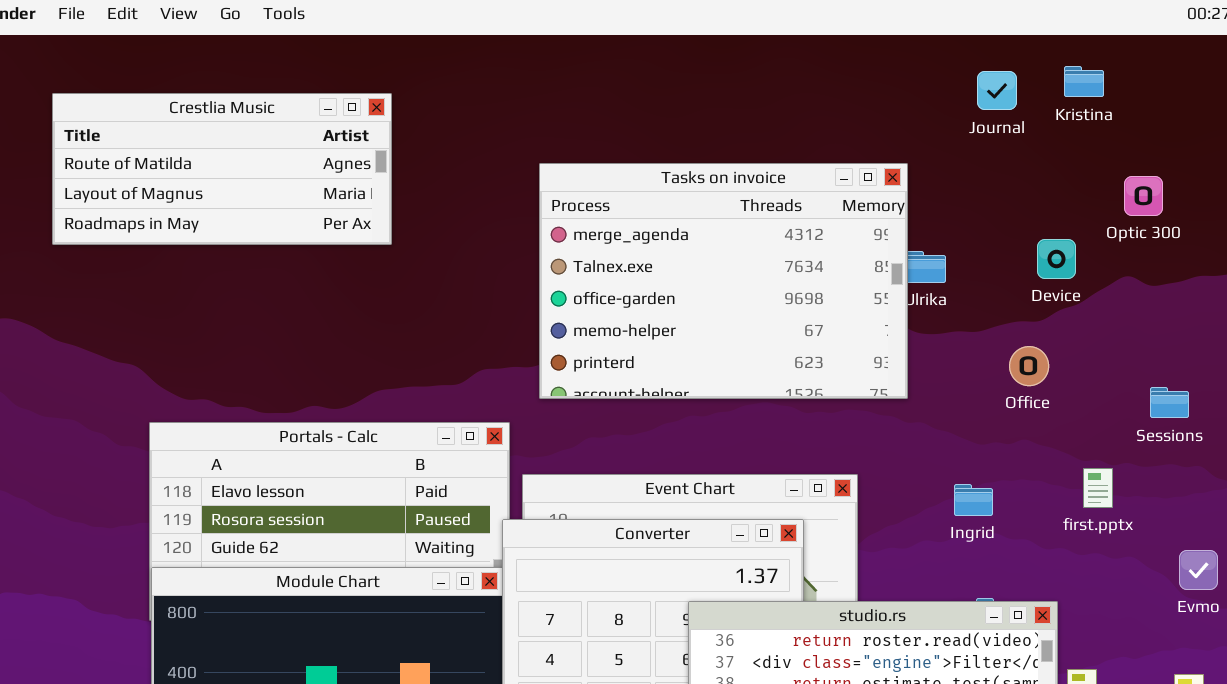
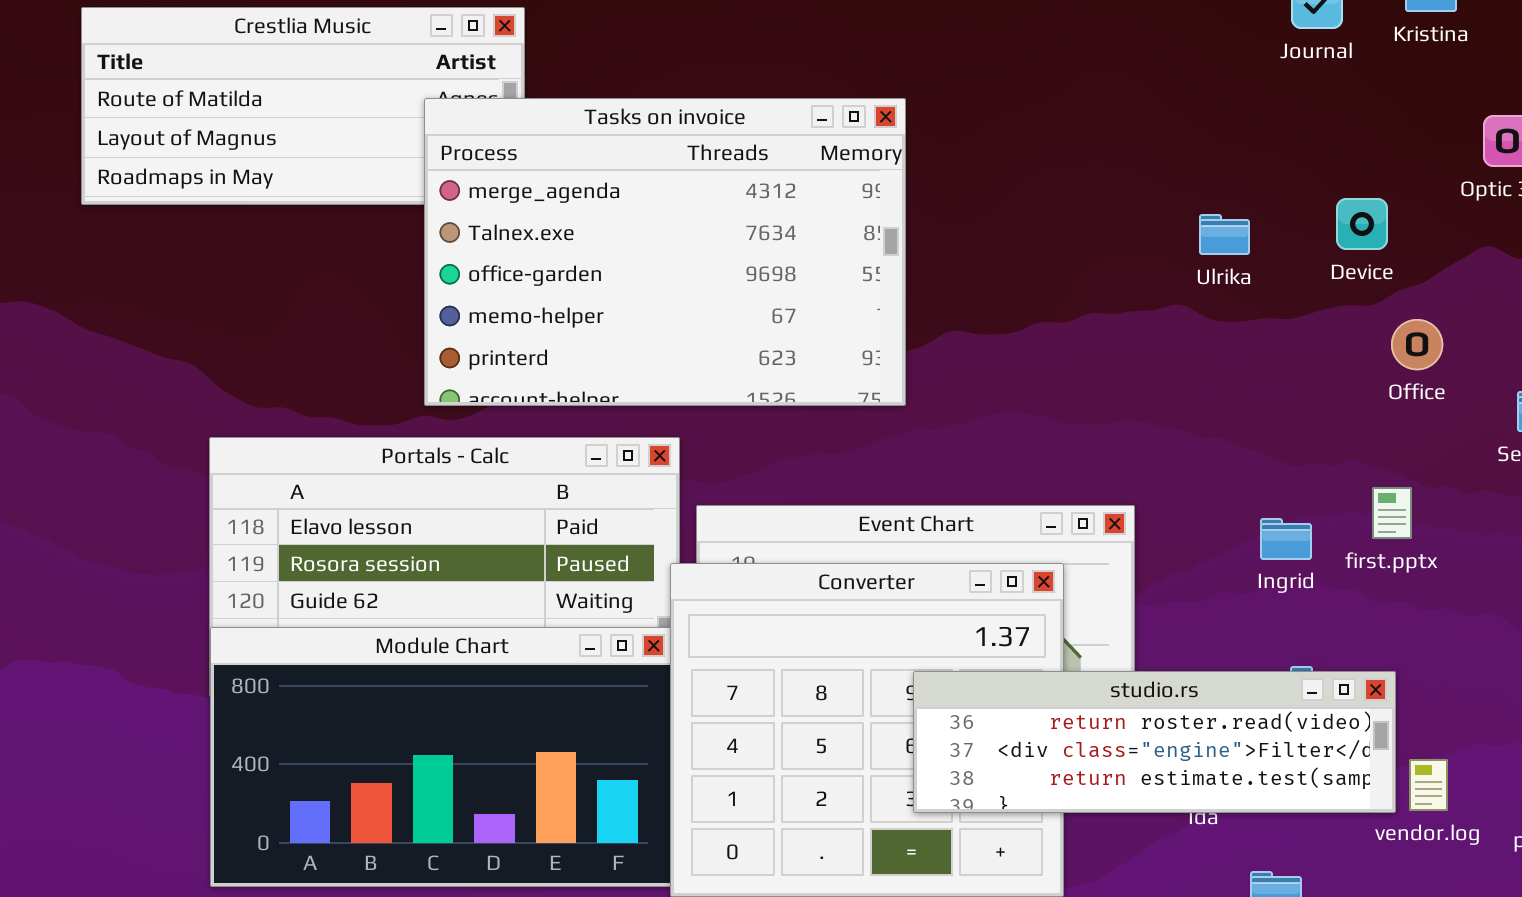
Tasks on invoice: [539,163,908,399] -> [424,98,906,406], moved
Device: [1037,239,1076,279] -> [1336,198,1388,250], moved
Office: [1009,346,1049,386] -> [1391,319,1443,370], moved
first.pptx: [1083,468,1113,508] -> [1372,487,1412,539], moved

